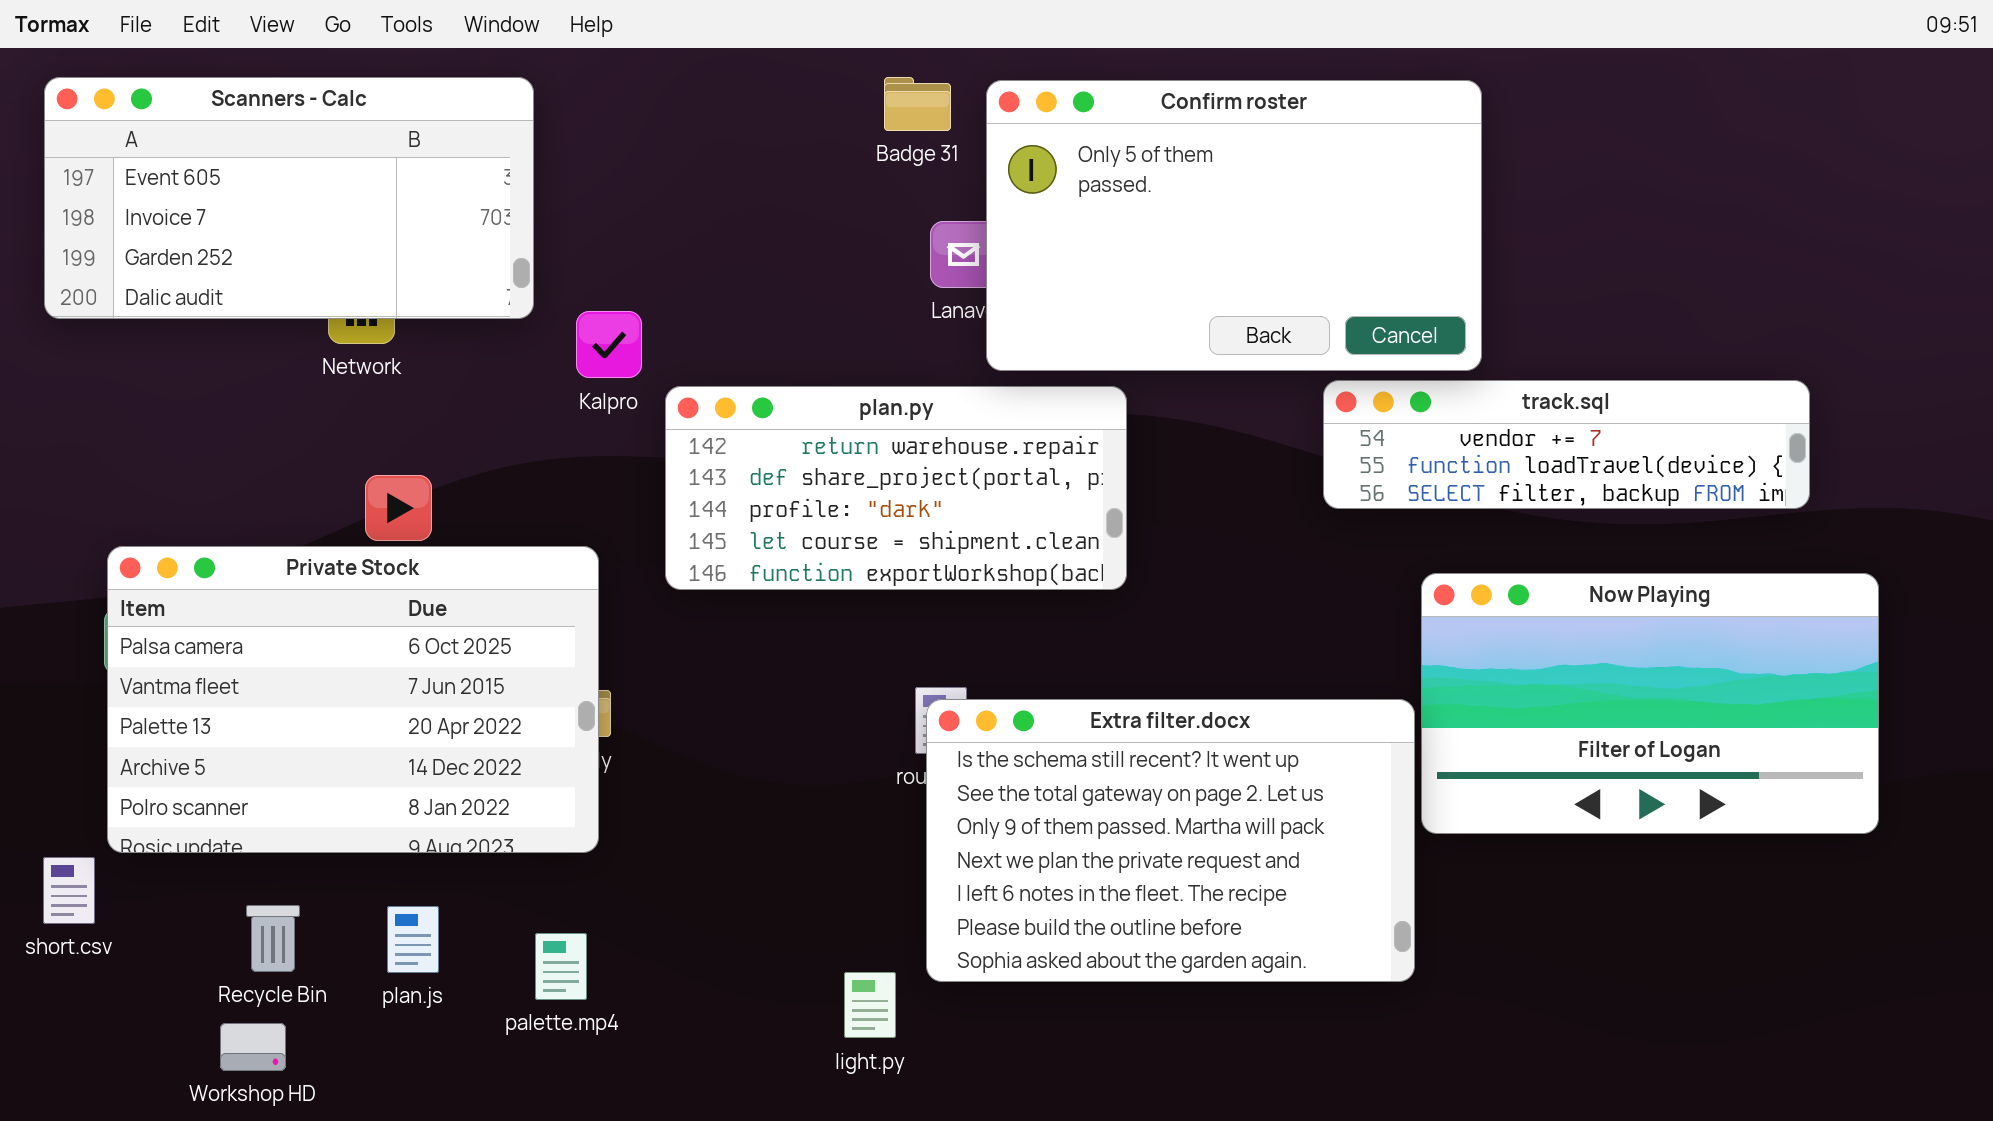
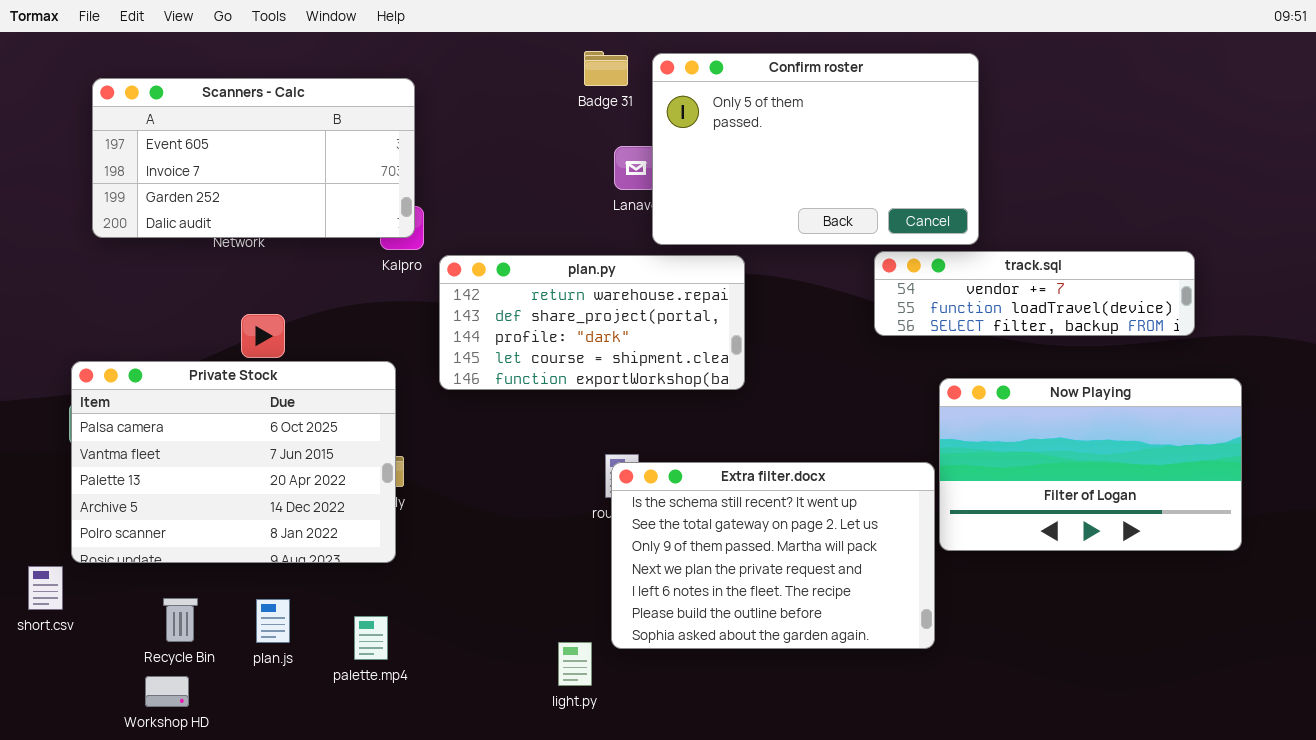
Scanners - Calc: [44,77,534,319] -> [92,78,415,238], moved

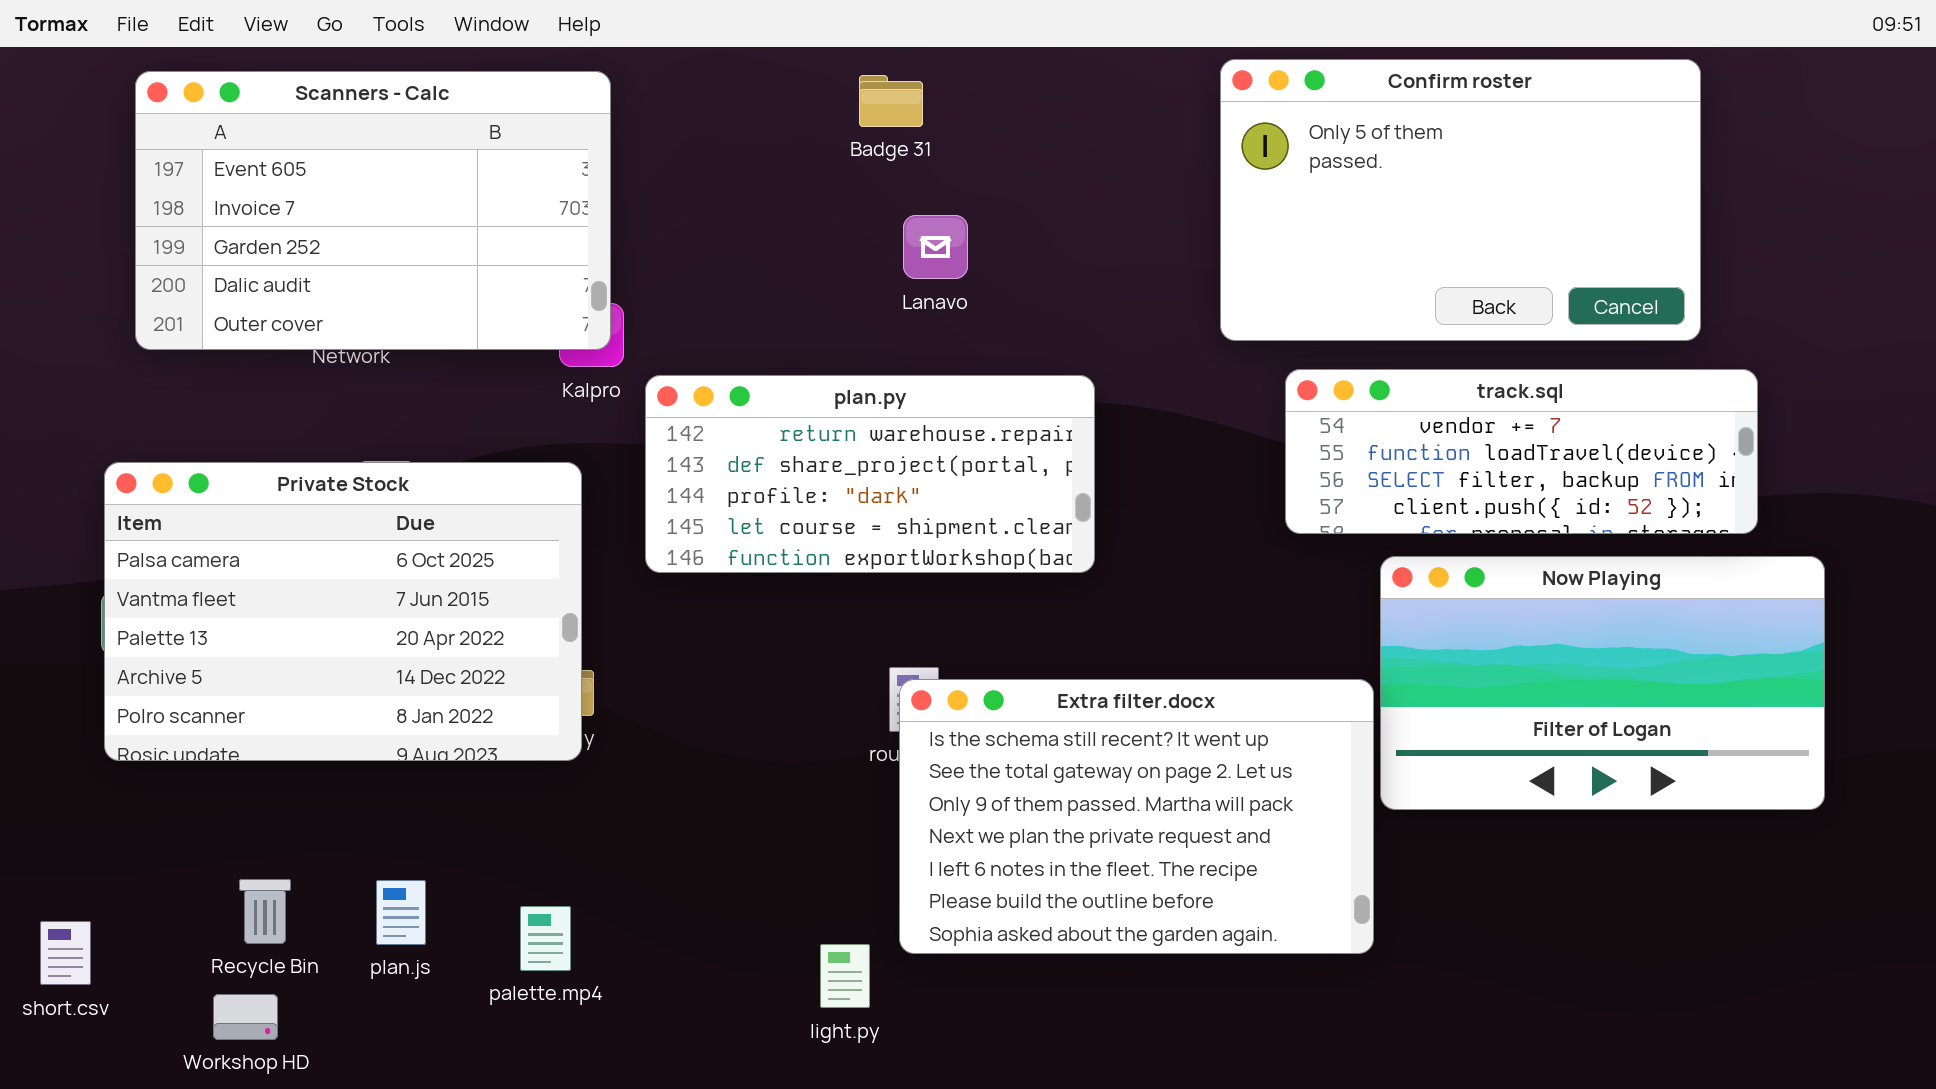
Confirm roster: [652,53,979,245] -> [1220,59,1701,341], moved
Scanners - Calc: [92,78,415,238] -> [135,71,611,350], resized
track.sql: [874,251,1195,336] -> [1285,369,1758,534], resized
Private Stock: [71,361,396,563] -> [104,462,582,761], moved
short.csv: [28,566,63,610] -> [40,921,91,985], moved

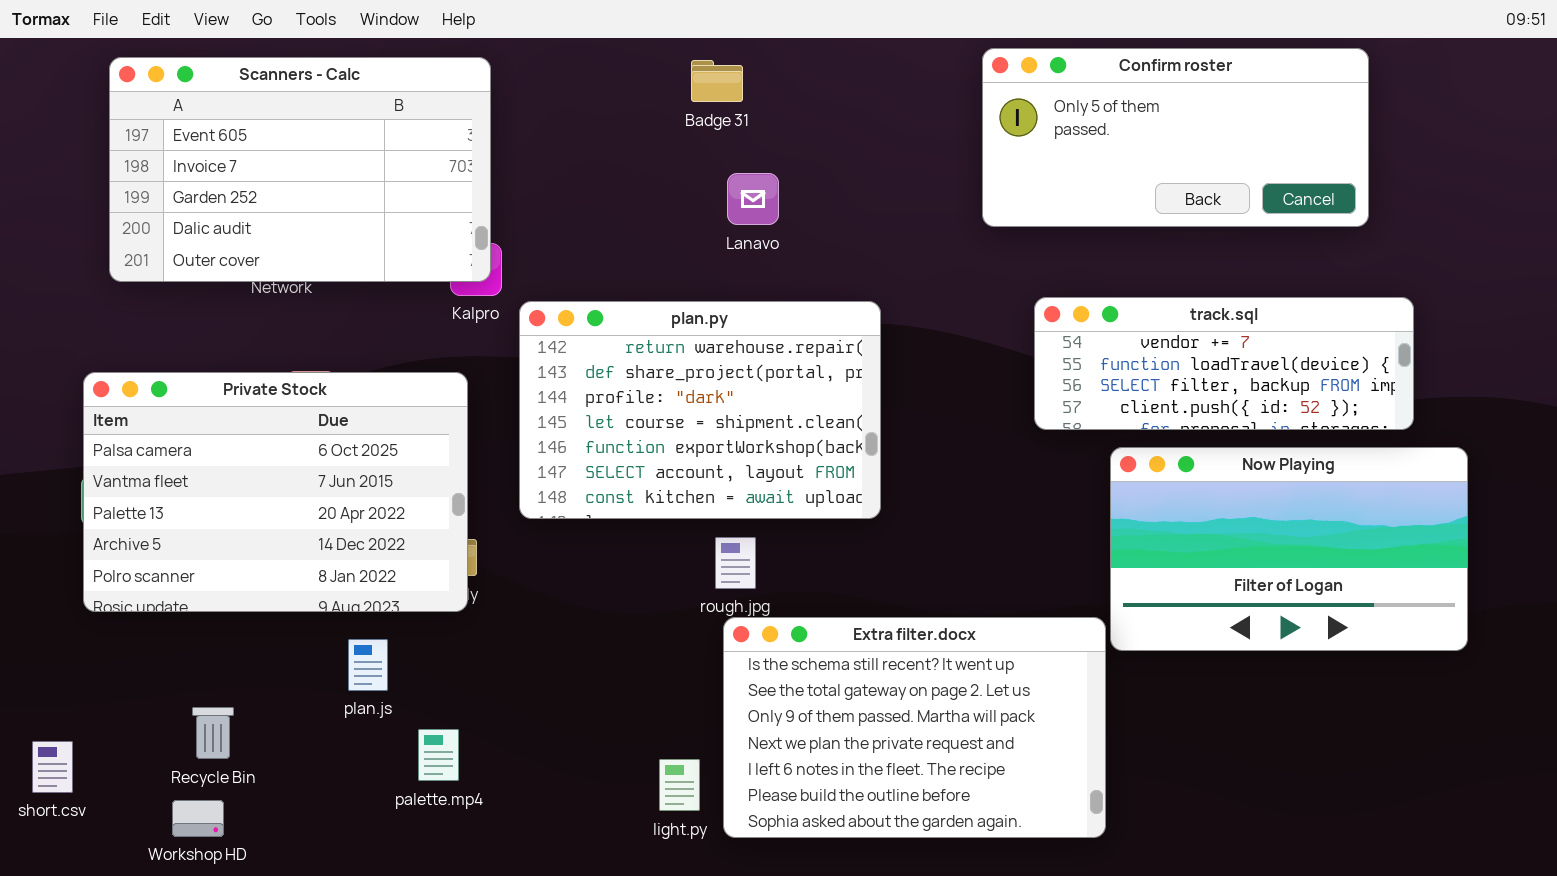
Confirm roster: [1220,59,1701,341] -> [982,48,1369,227], resized
plan.py: [645,375,1095,573] -> [519,301,881,519], resized
Extra filter.docx: [899,679,1374,954] -> [723,617,1106,838], moved
plan.js: [376,880,426,945] -> [348,639,388,691], moved

